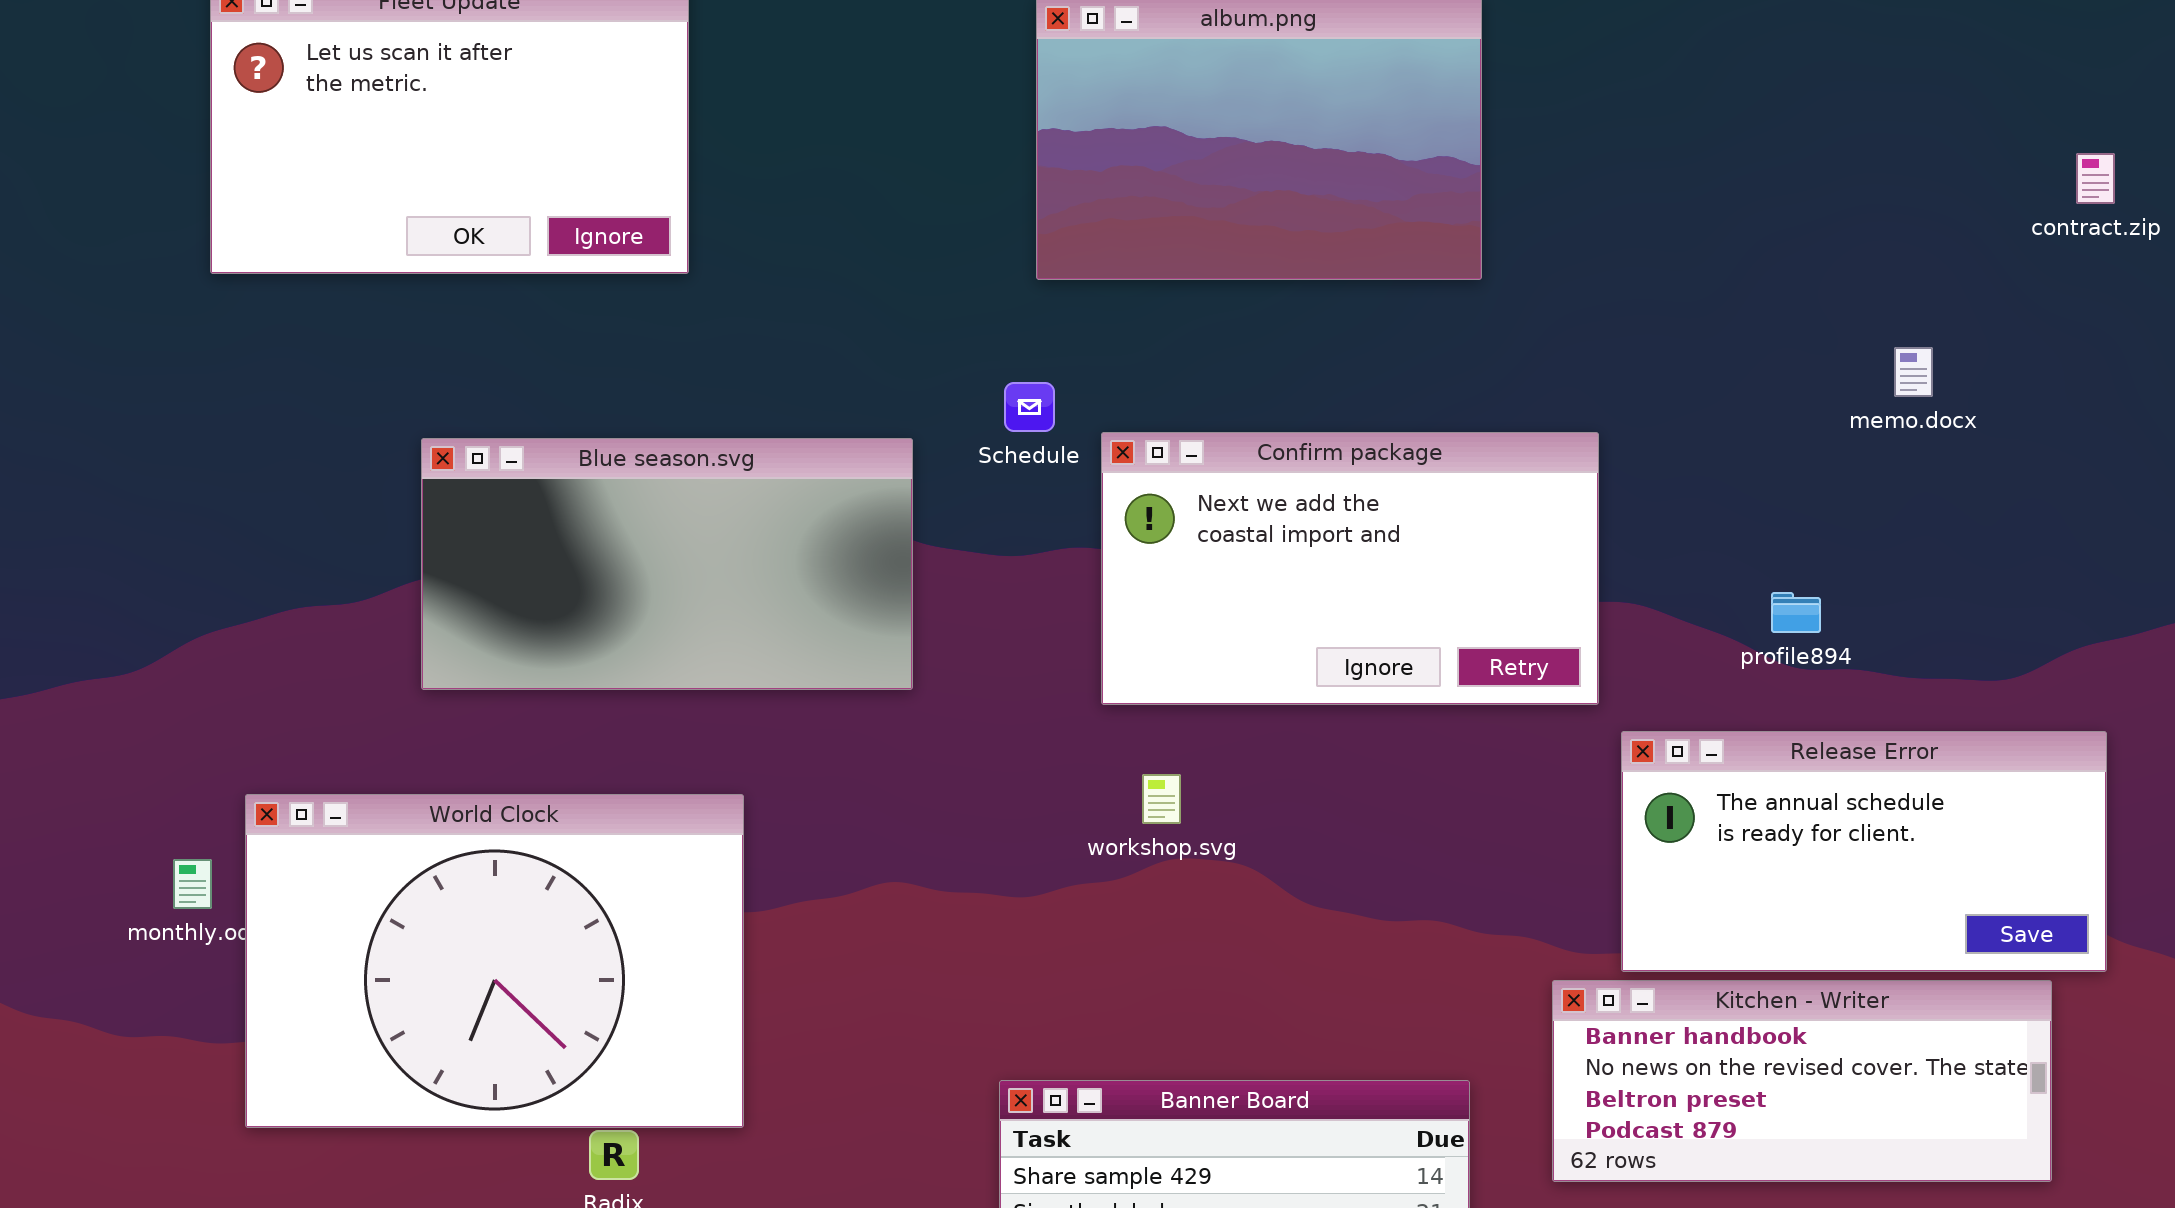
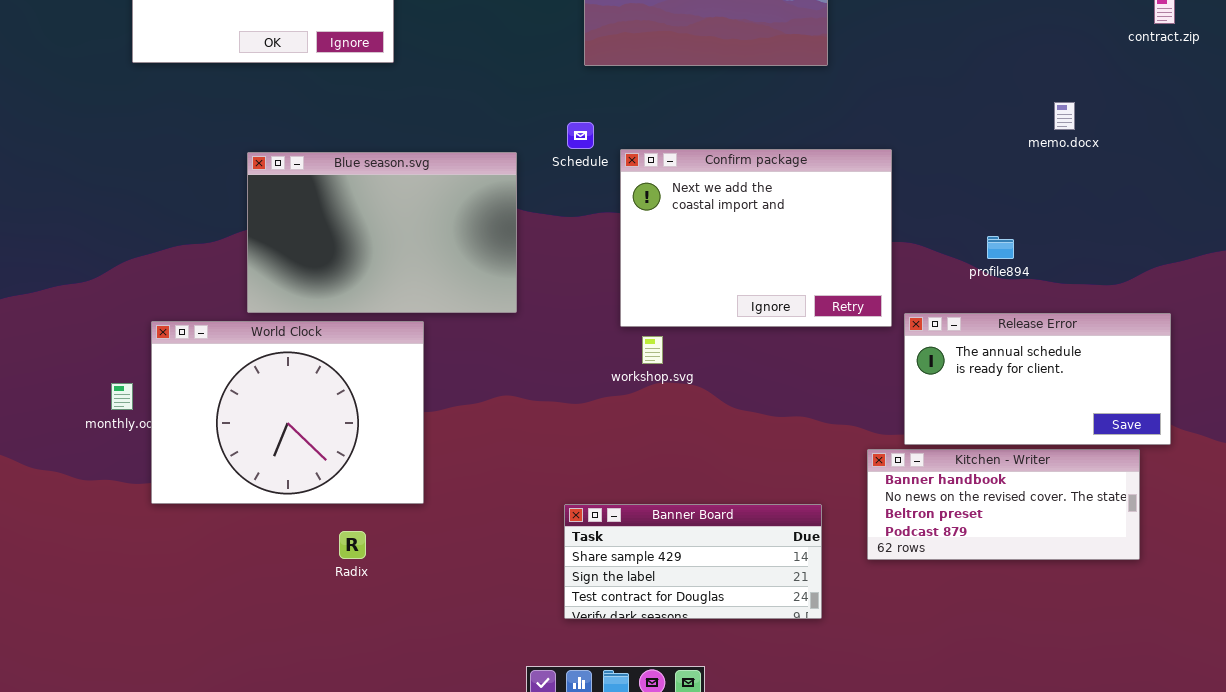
Confirm package: [1101,432,1599,705] -> [620,149,892,327], resized
Blue season.svg: [421,438,913,690] -> [247,152,517,313], resized
World Clock: [245,794,744,1128] -> [151,321,424,504], moved

